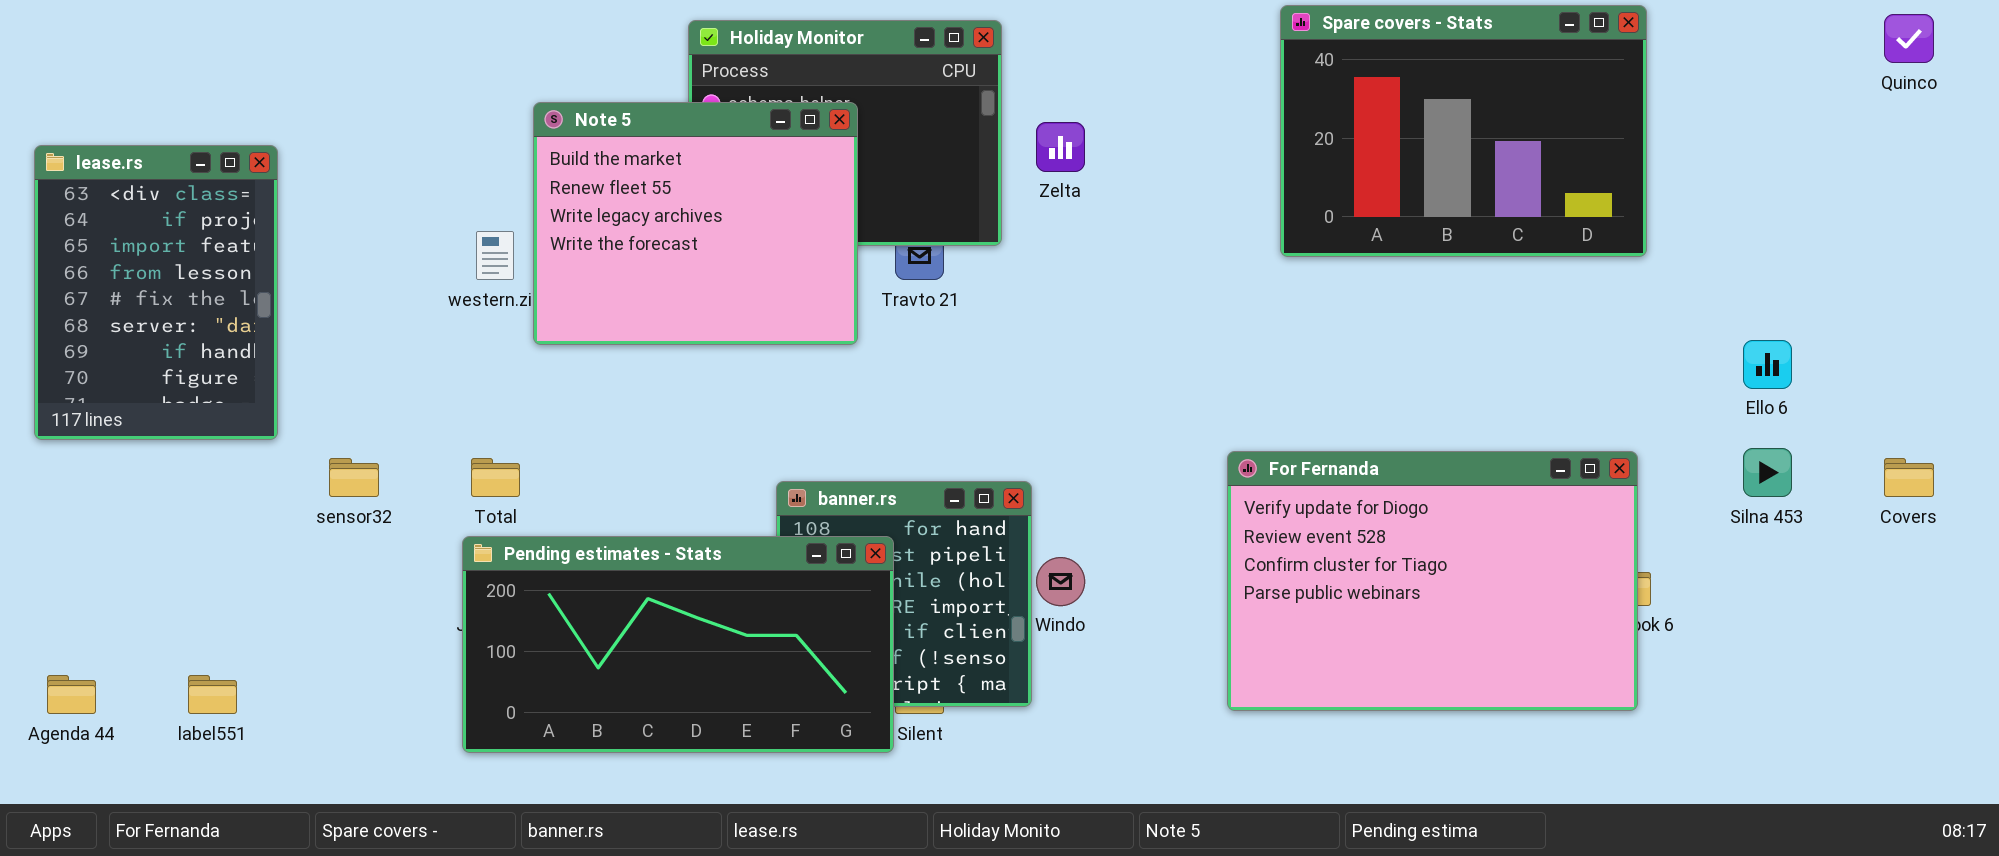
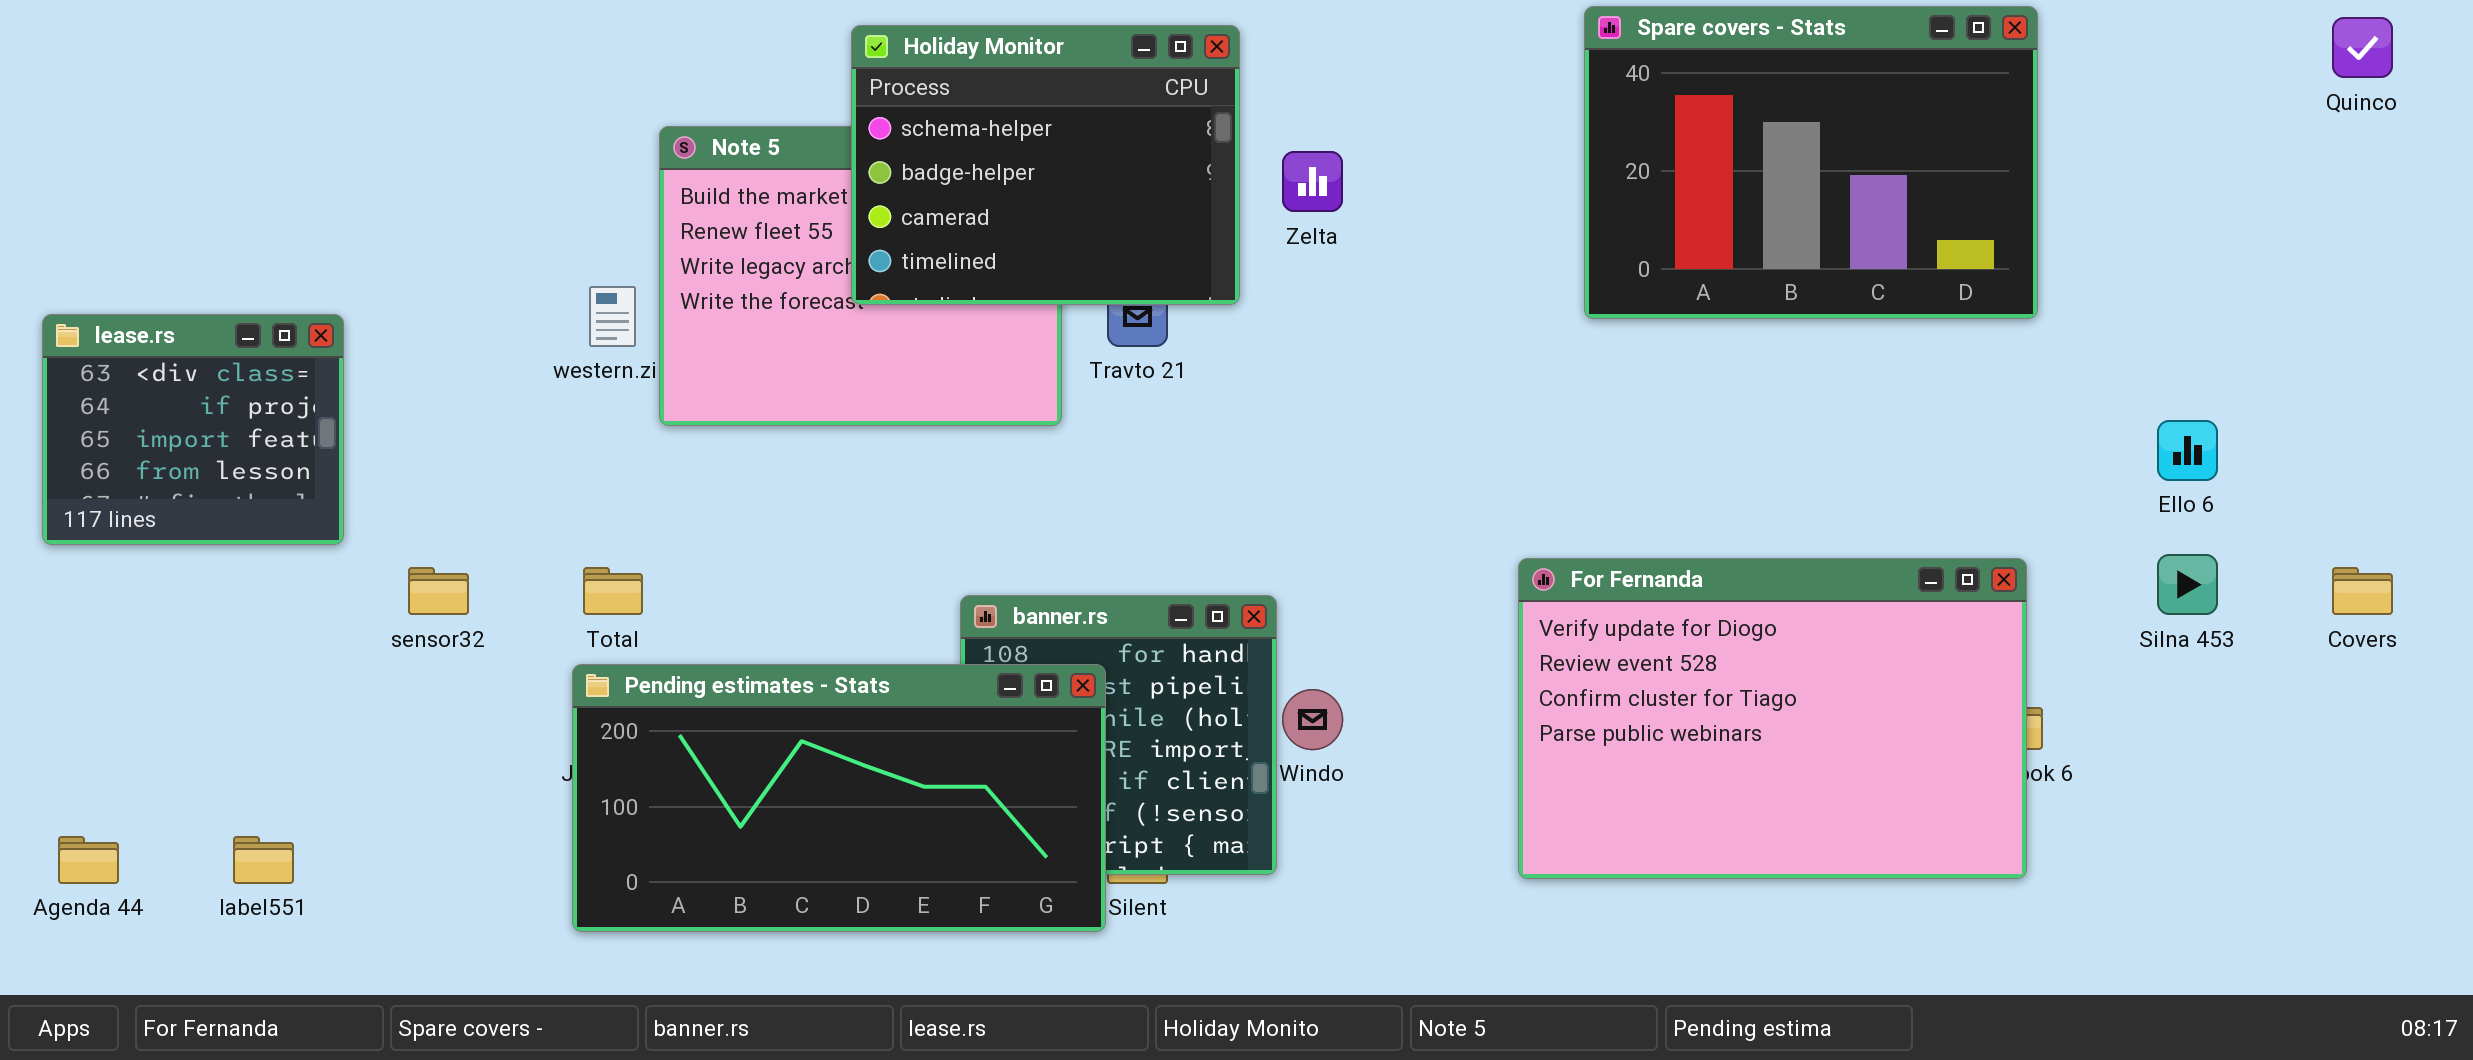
Holiday Monitor: [688,20,1002,246] -> [851,25,1240,305], raised
lease.rs: [34,145,278,440] -> [42,314,344,545], resized

